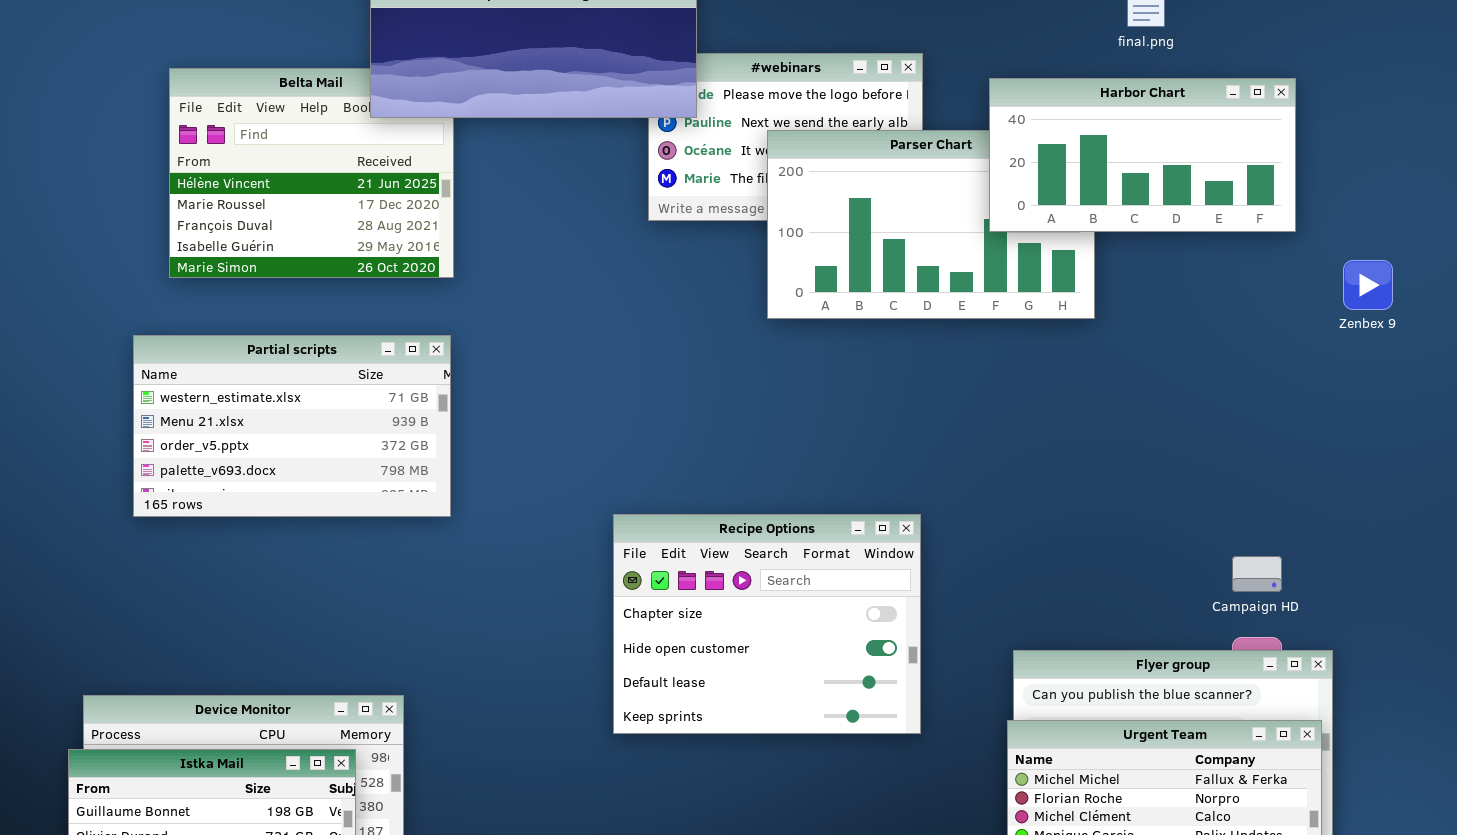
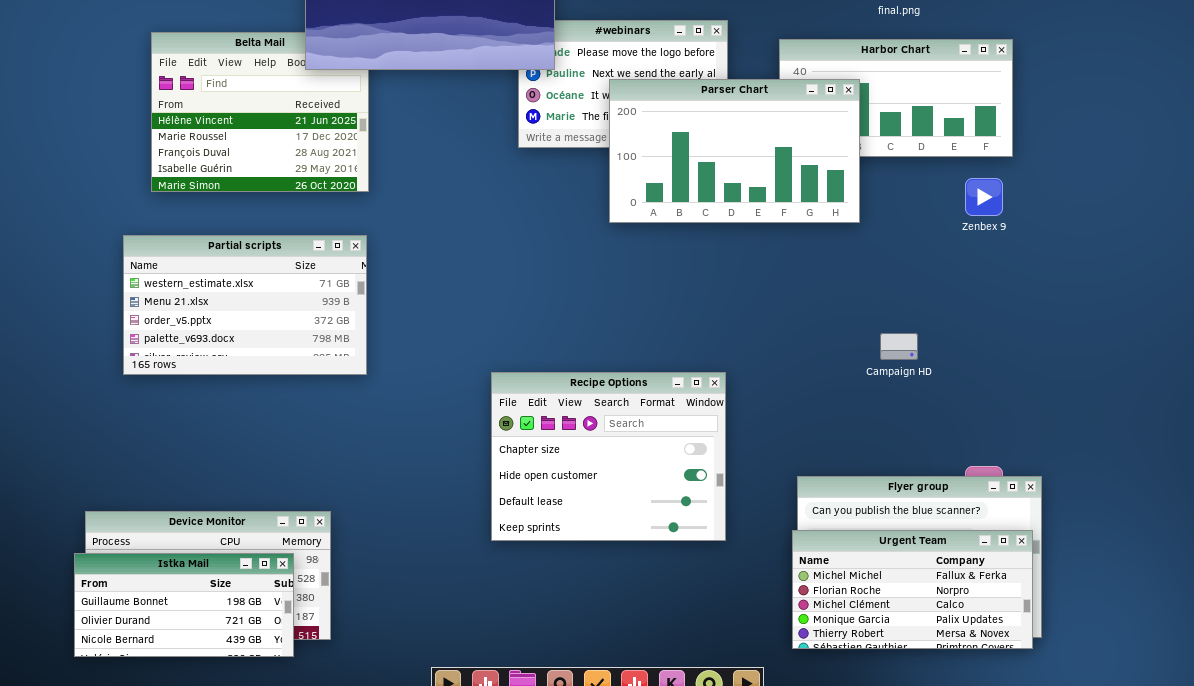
Parser Chart: [767,130,1095,319] -> [609,79,860,223], raised
Zenbex 9: [1343,260,1393,310] -> [965,178,1003,216], moved
Campaign HD: [1232,556,1282,592] -> [880,333,918,360], moved

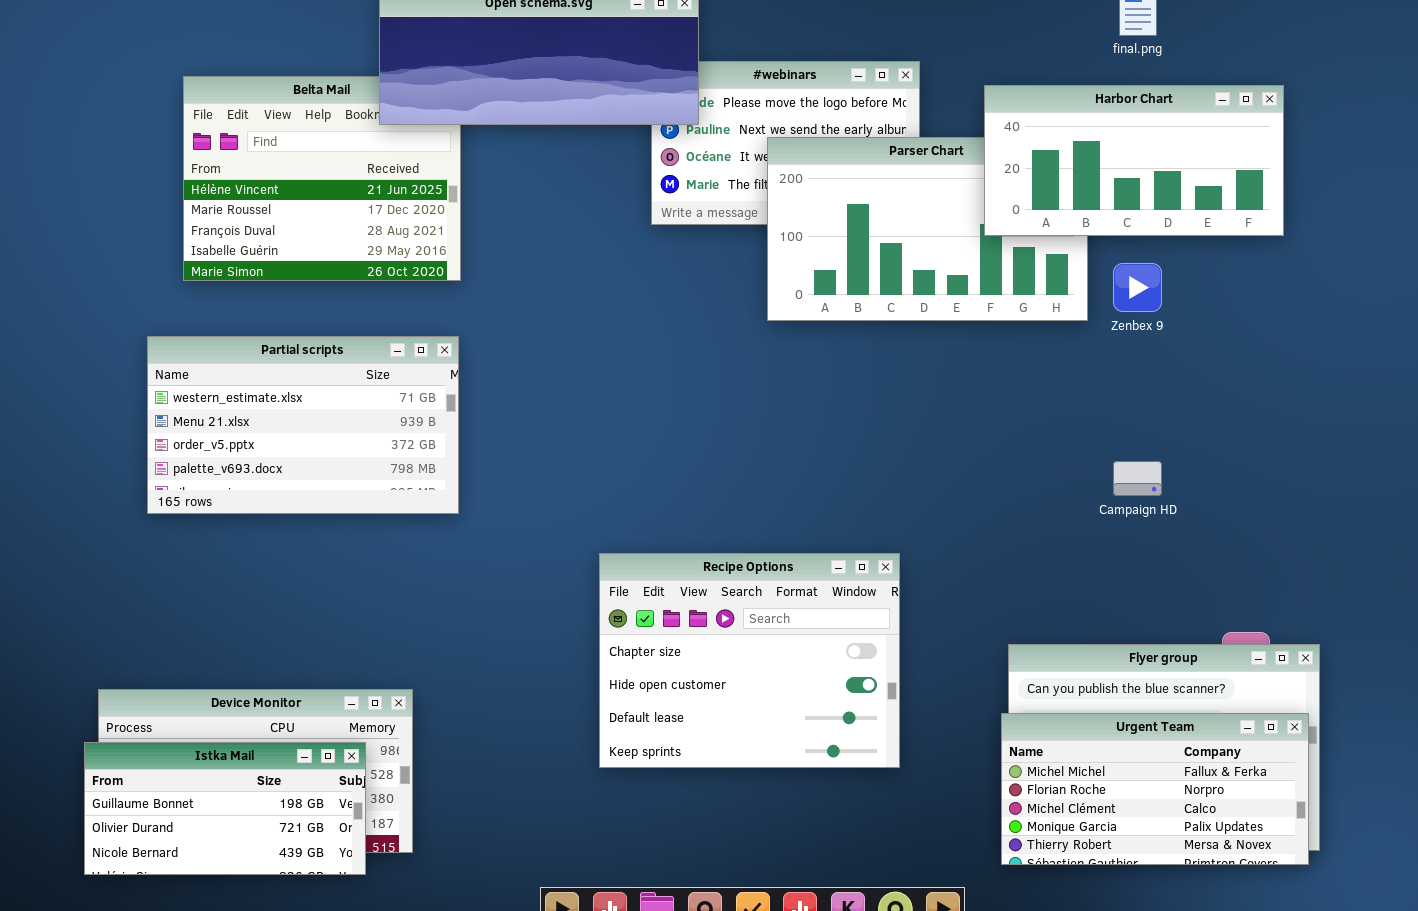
Harbor Chart: [779,39,1013,157] -> [984,85,1284,236], raised
Zenbex 9: [965,178,1003,216] -> [1113,263,1162,312], moved
Recipe Options: [491,372,726,541] -> [599,553,900,768], moved

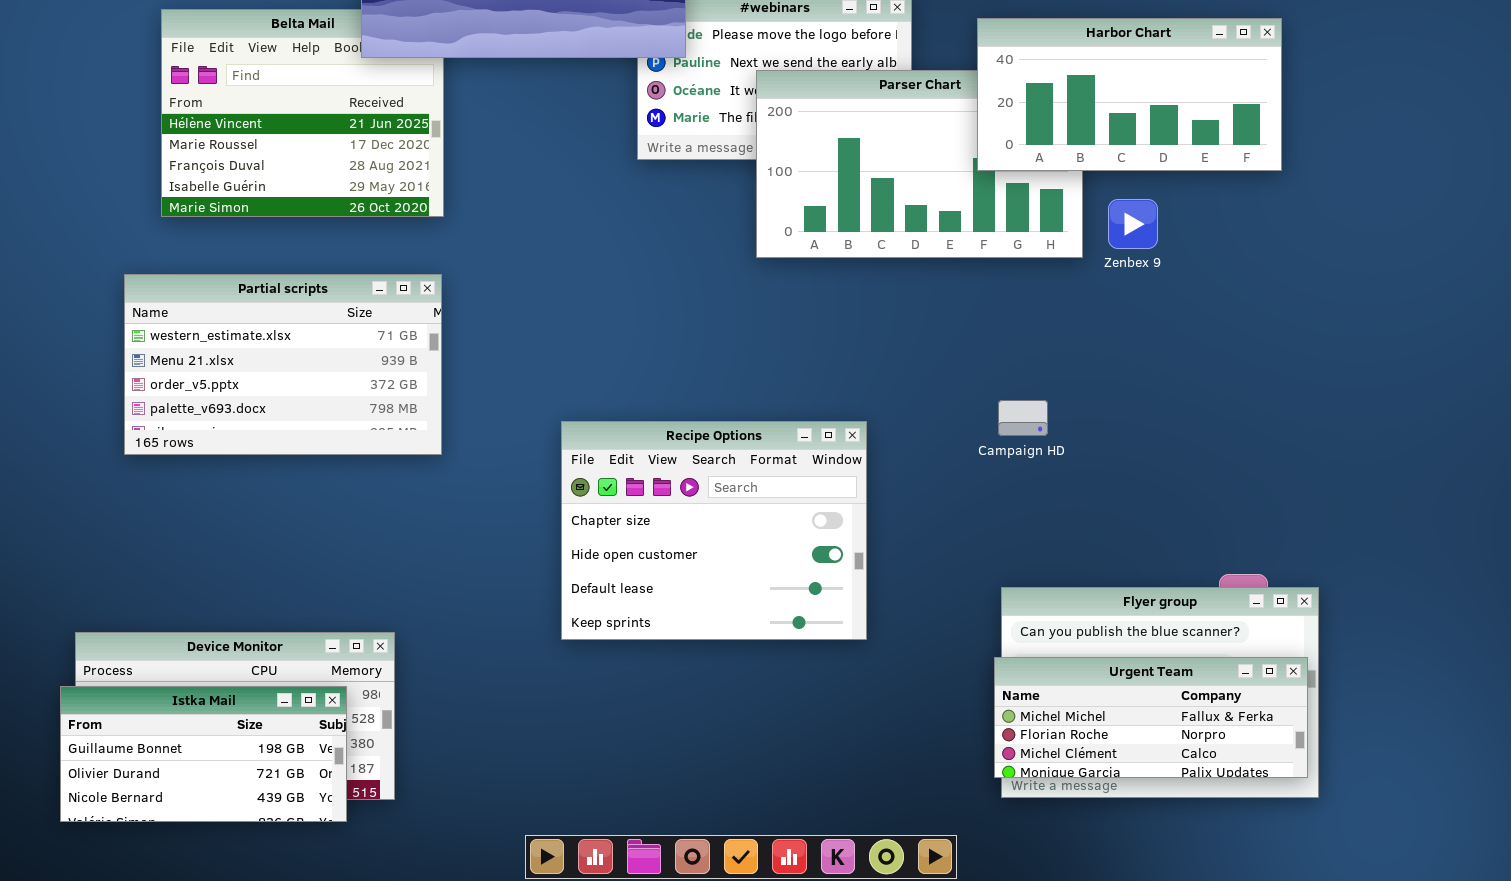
Campaign HD: [1113,461,1162,496] -> [998,400,1048,436], moved
Recipe Options: [599,553,900,768] -> [561,421,867,640], moved
Urgent Team: [1001,713,1309,865] -> [994,657,1308,778], resized

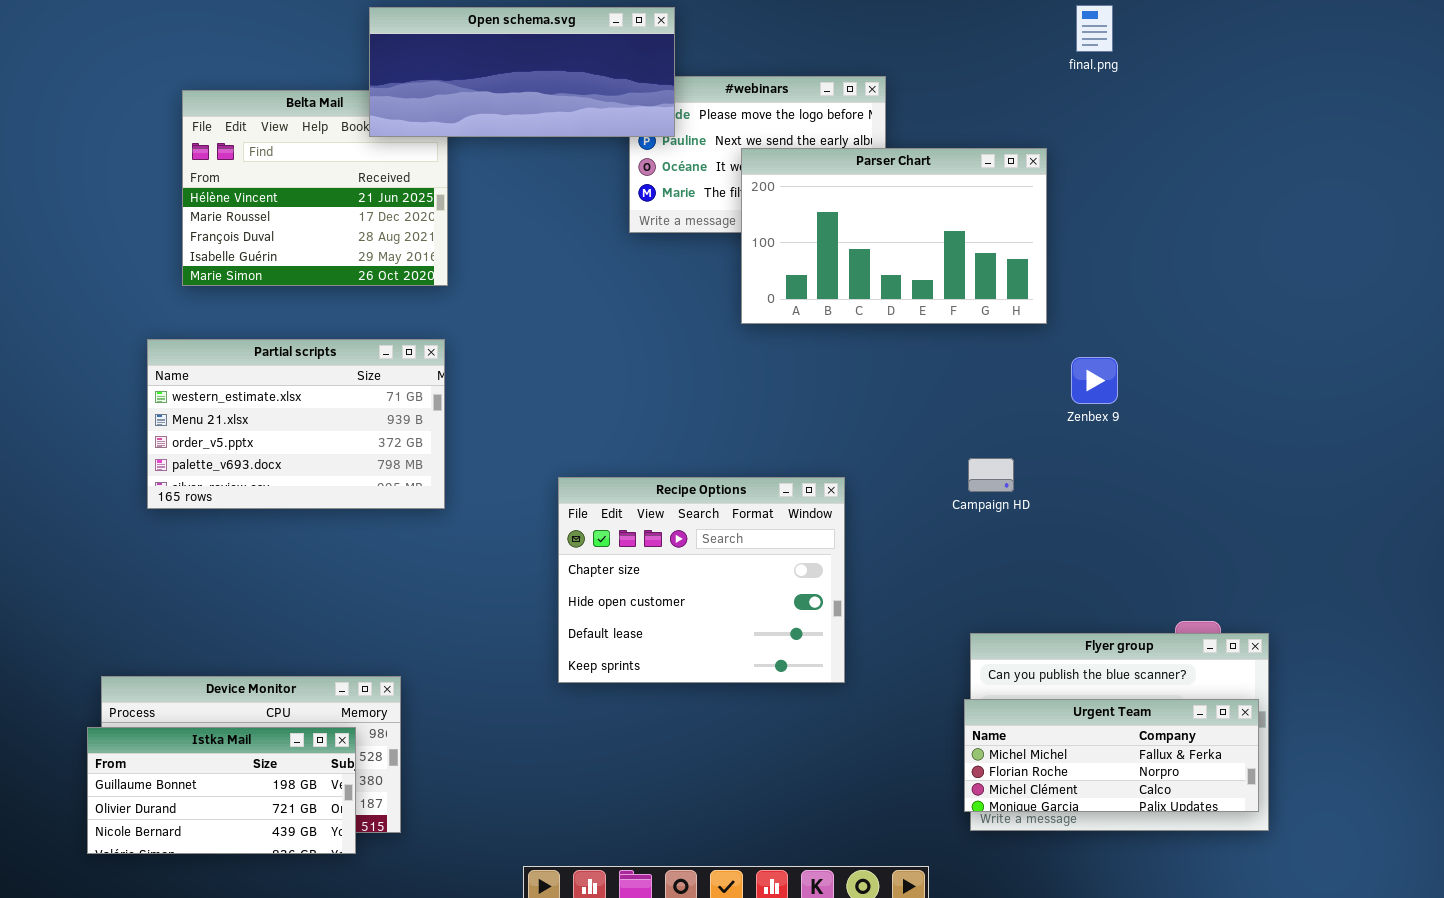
Harbor Chart: [977,18,1282,171] -> none, closed
Zenbex 9: [1108,199,1158,249] -> [1071,357,1118,404], moved

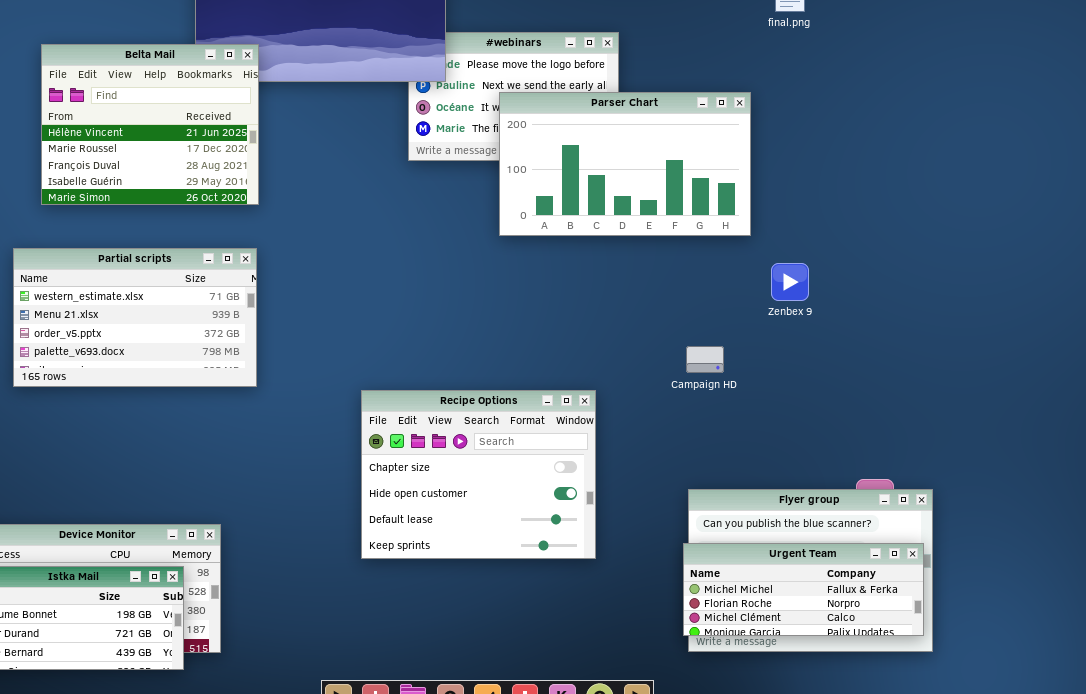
Belta Mail: [182,90,448,286] -> [41,44,259,205], raised
Recipe Options: [558,477,845,683] -> [361,390,596,559], moved

